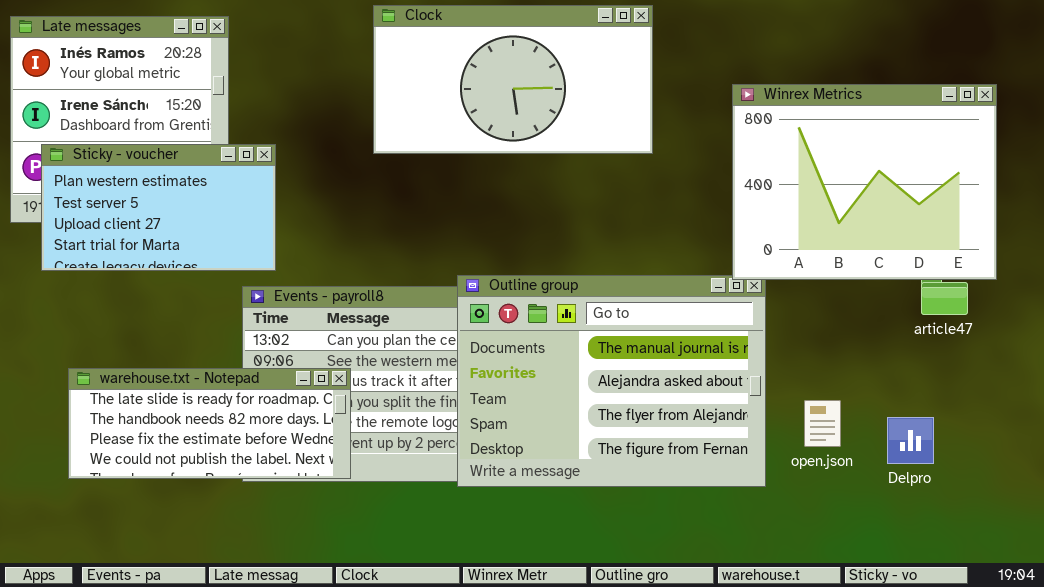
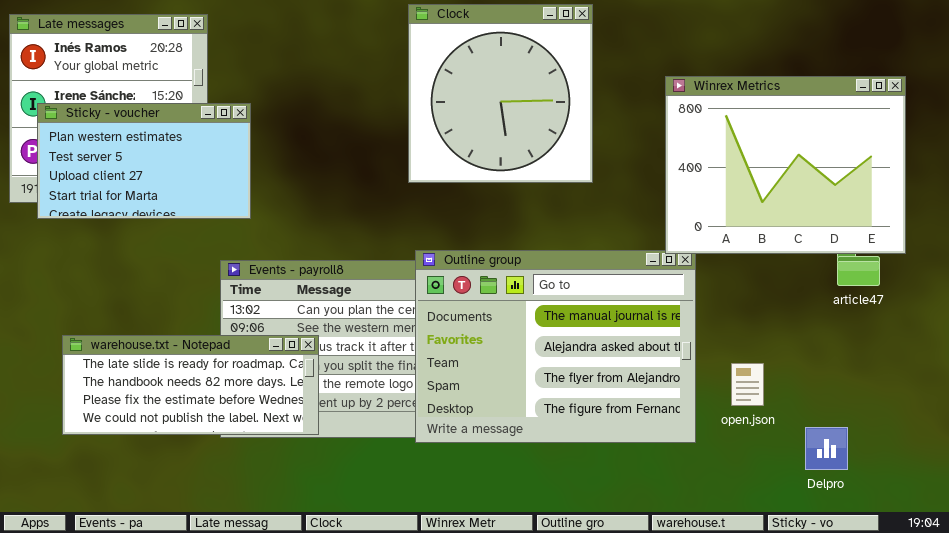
Clock: [373,5,653,154] -> [408,4,593,183], resized
Sticky - voucher: [41,144,276,271] -> [37,103,251,219], moved
Delpro: [887,417,934,464] -> [805,427,848,470], moved

